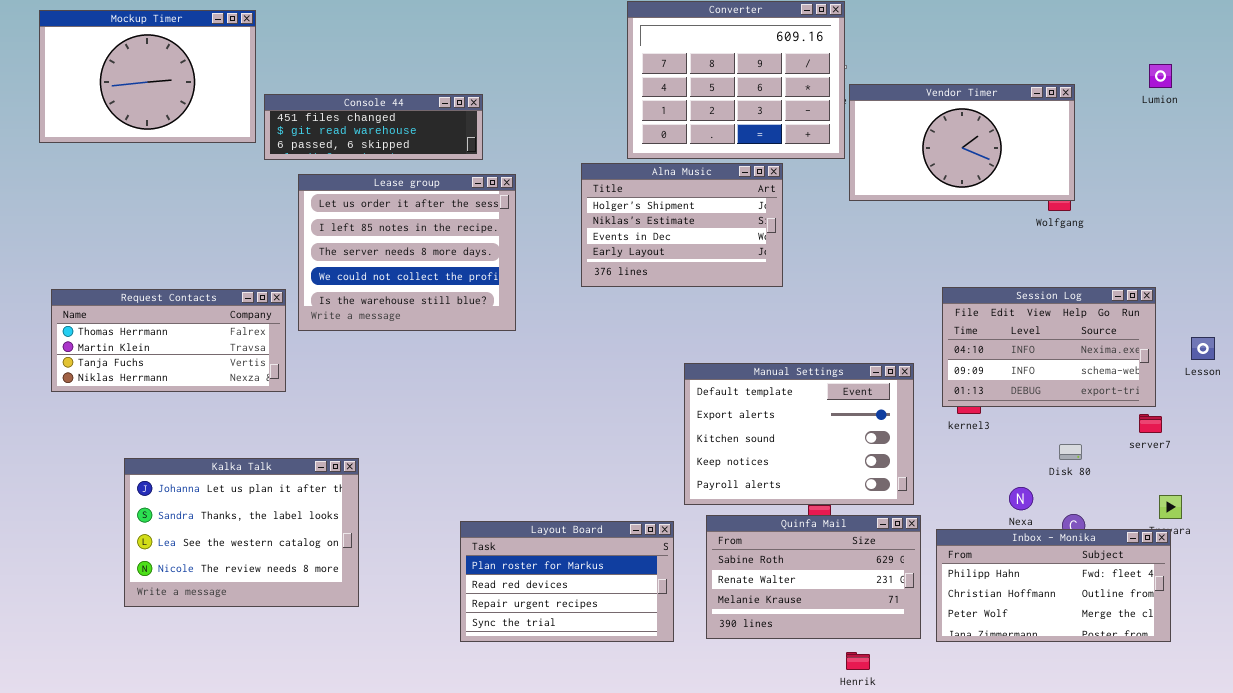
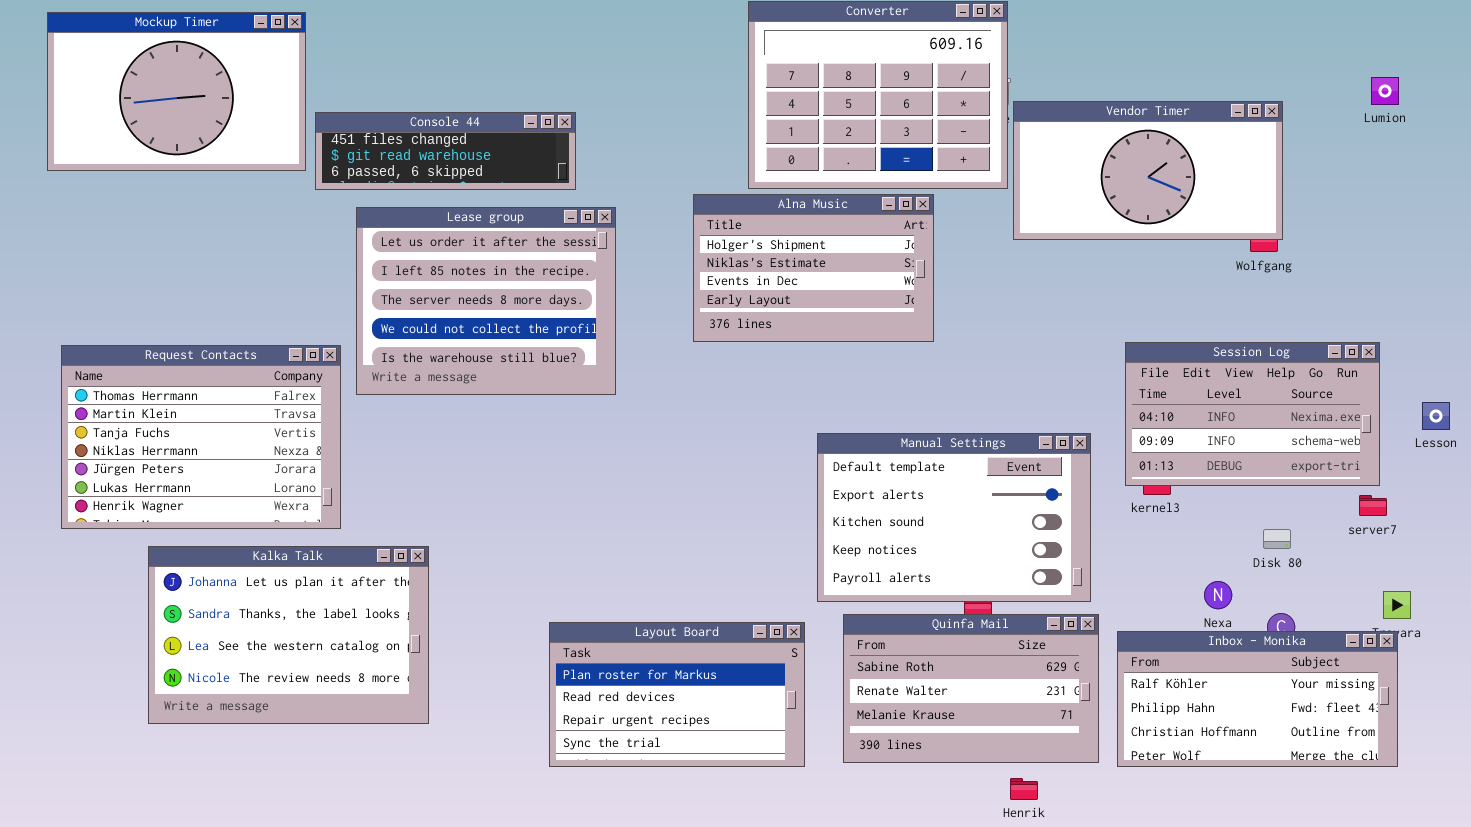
Request Contacts: [51,289,286,392] -> [61,345,341,529], resized
Inbox - Monika: [936,529,1171,642] -> [1117,631,1398,767], scrolled up 1 row

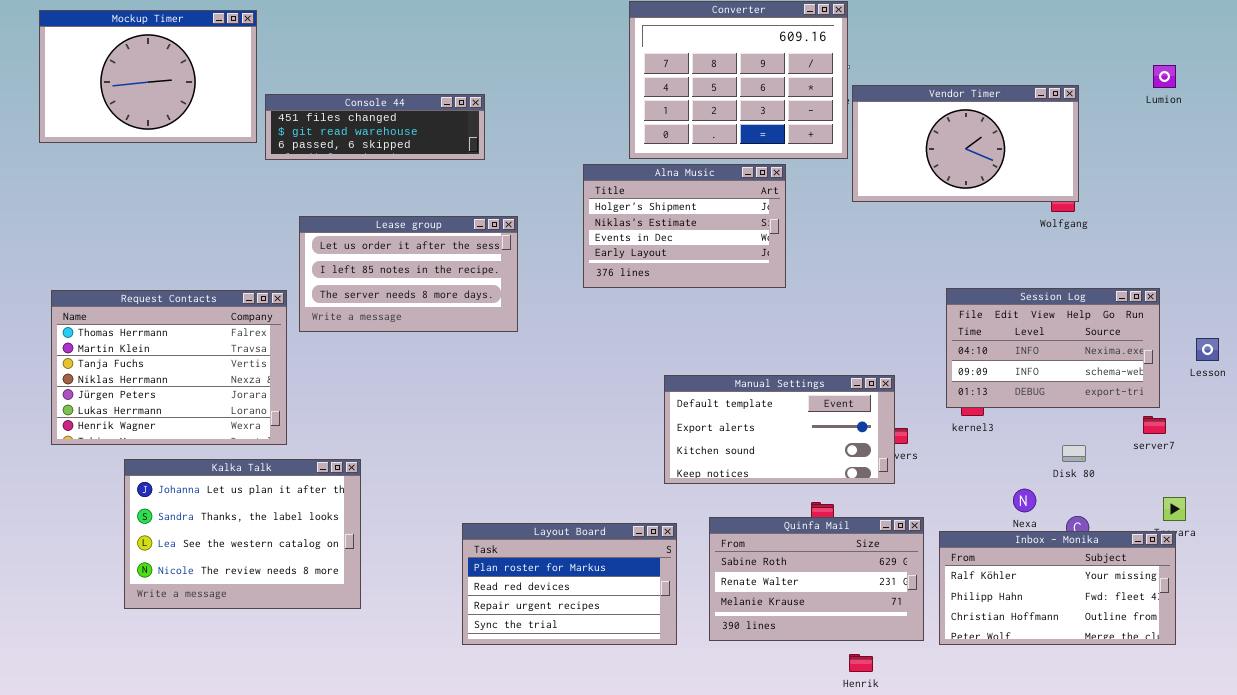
Lease group: [356,207,616,395] -> [299,216,518,332], resized
Manual Settings: [817,433,1091,602] -> [664,375,895,484], moved, resized

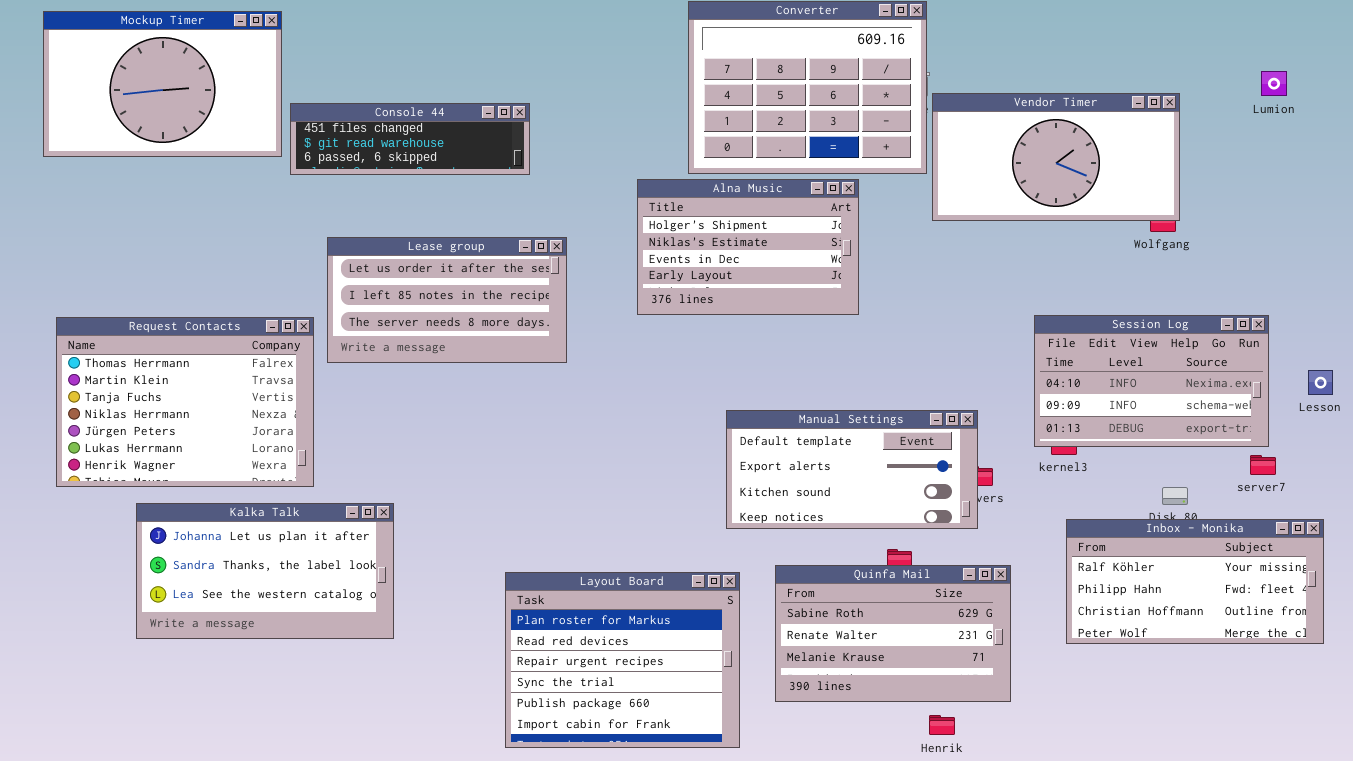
Kalka Talk: [124,459,361,609] -> [136,503,394,639], resized
Layout Board: [462,523,677,645] -> [505,572,740,748], resized
Inbox - Monika: [939,531,1176,645] -> [1066,519,1324,644], moved

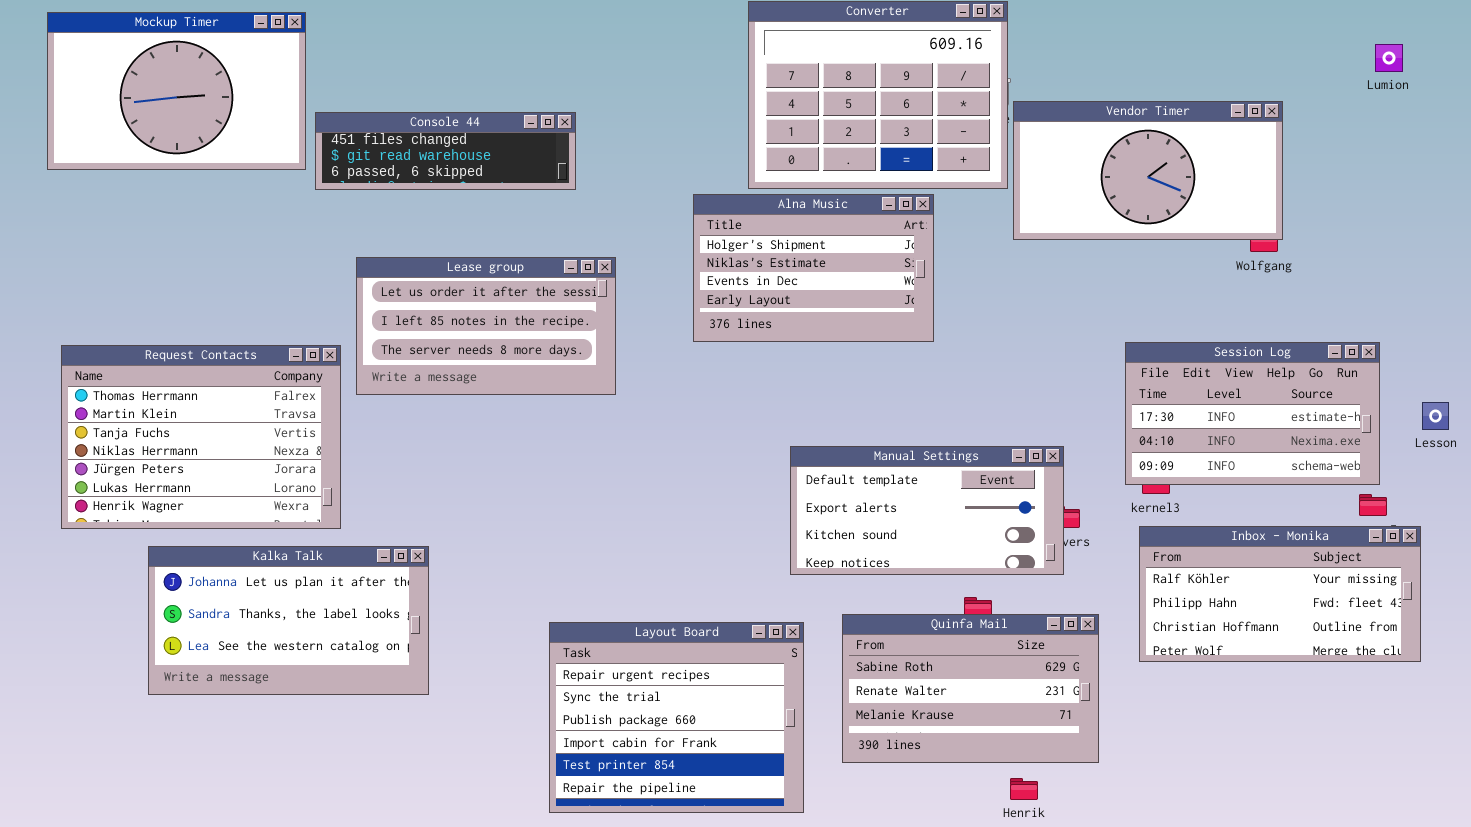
Lumion: [1261,71,1287,96] -> [1375,44,1403,72], moved
Session Log: [1034,315,1269,447] -> [1125,342,1380,485], scrolled up 1 row
Inbox - Monika: [1066,519,1324,644] -> [1139,526,1421,662], moved
Layout Board: [505,572,740,748] -> [549,622,804,813], scrolled down 2 rows

